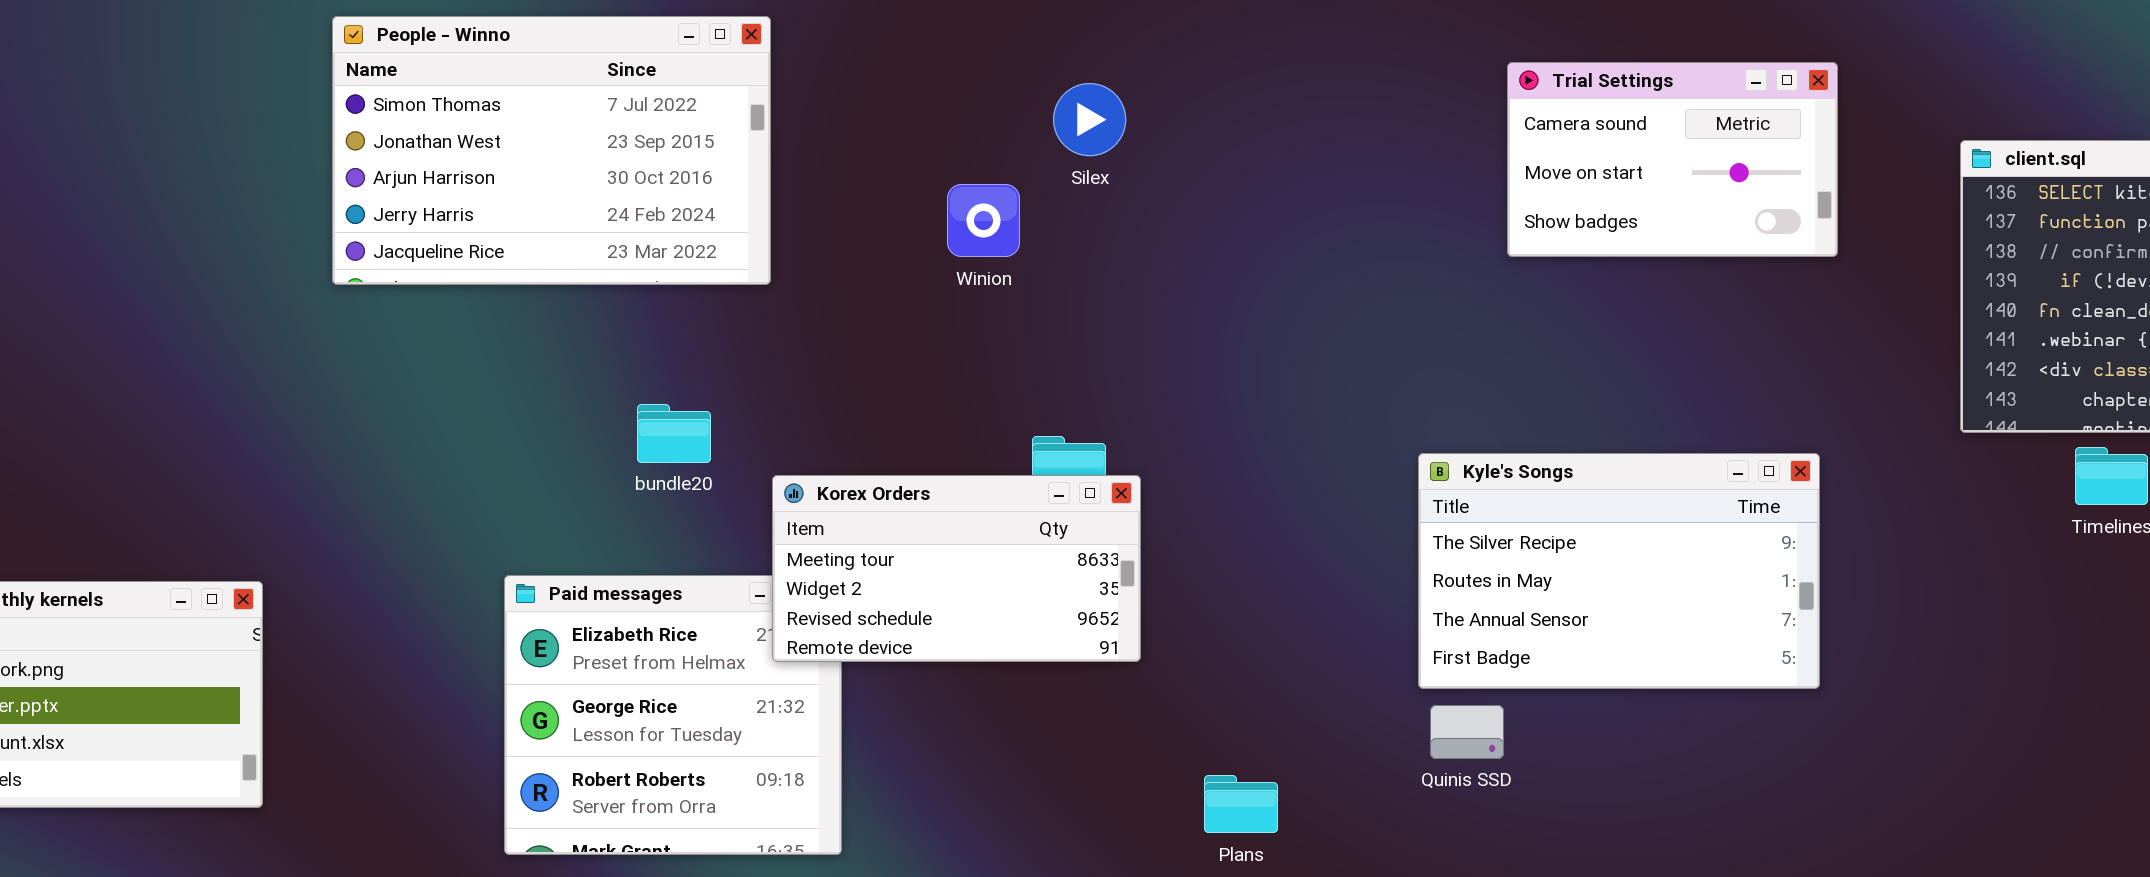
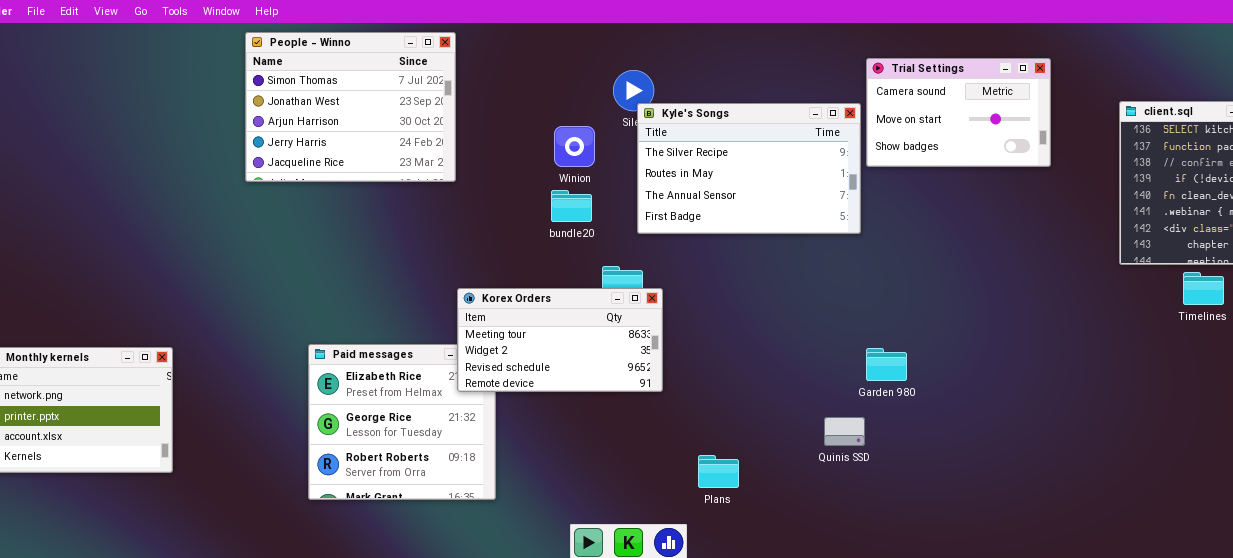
People - Winno: [332,16,771,285] -> [245,32,456,182], resized
bundle20: [637,404,711,463] -> [551,190,592,222], moved
Kyle's Songs: [1418,453,1820,689] -> [637,103,861,234], moved

